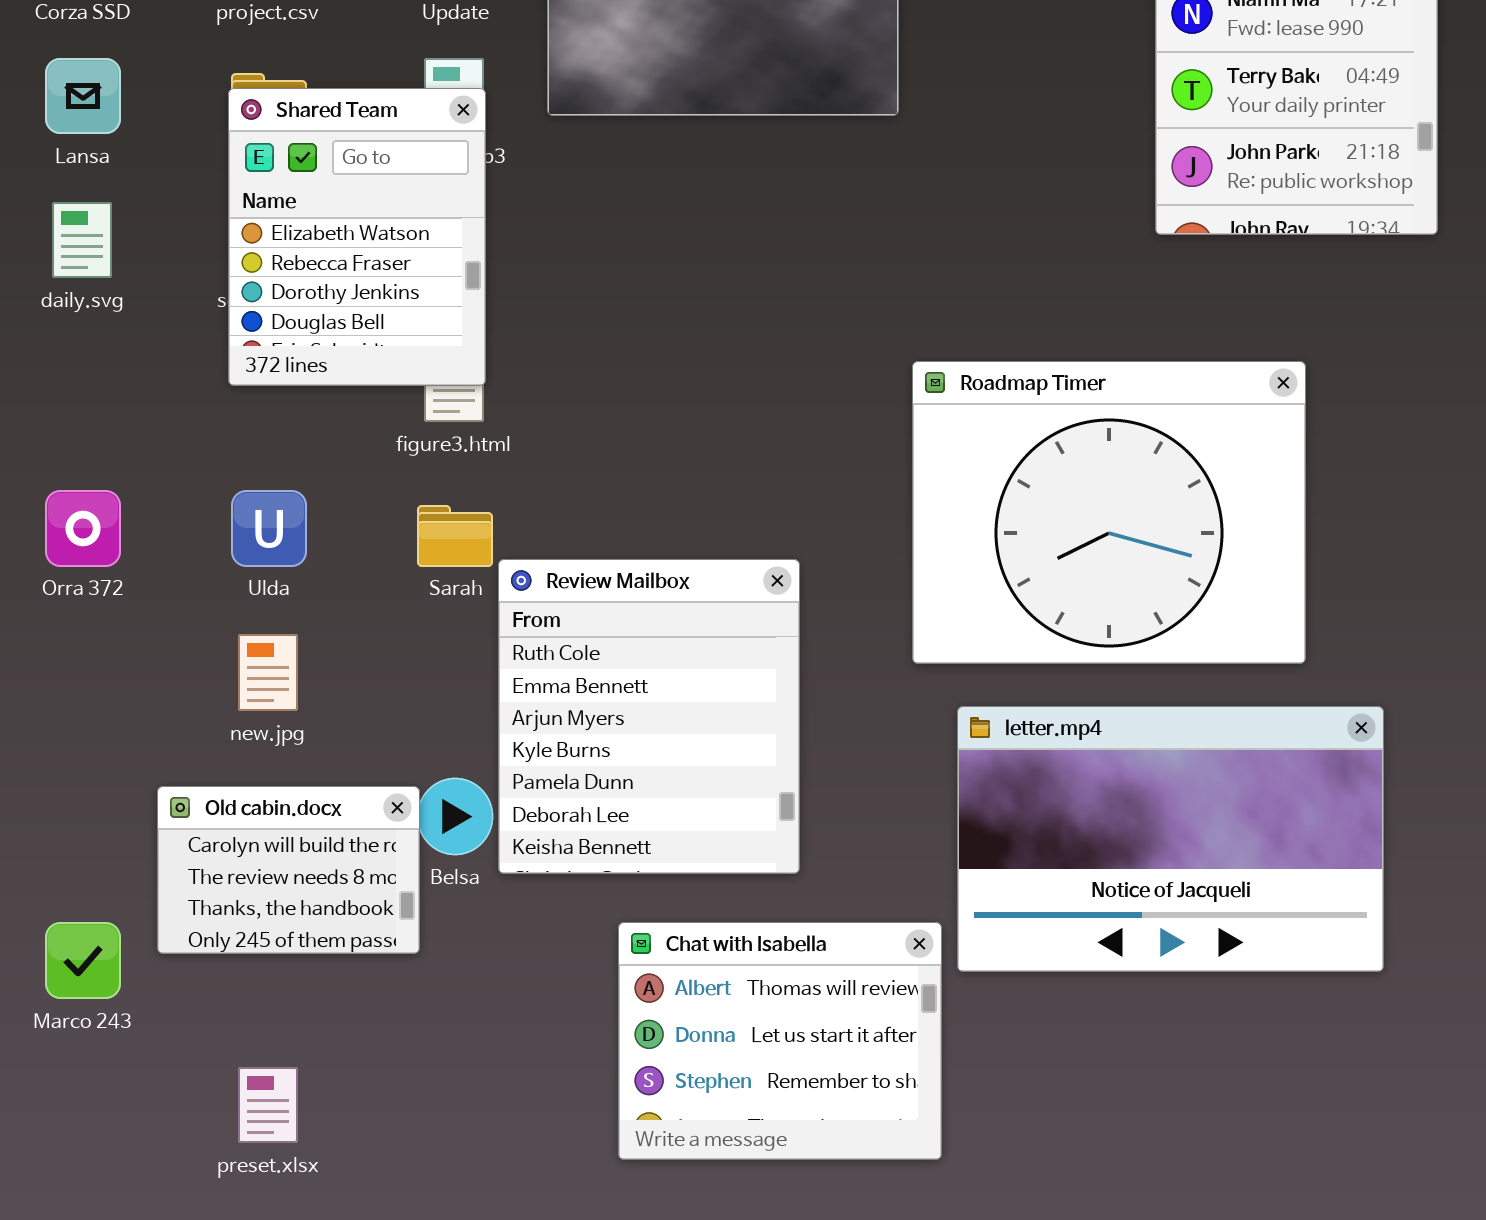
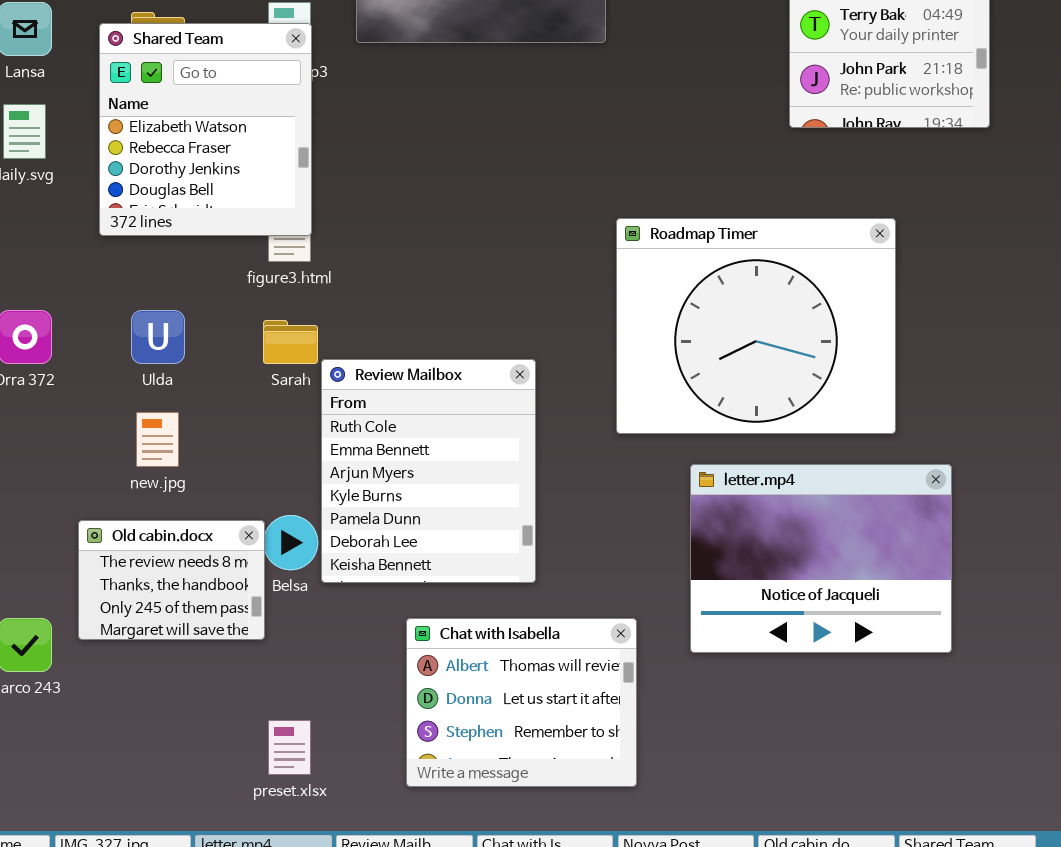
Shared Team: [228,88,486,386] -> [99,23,312,236], resized
letter.mp4: [957,706,1384,972] -> [690,464,952,653], resized
Old cabin.docx: [157,786,420,954] -> [78,520,265,640], scrolled down 1 row
preset.xlsx: [238,1067,298,1143] -> [268,720,311,775], moved

